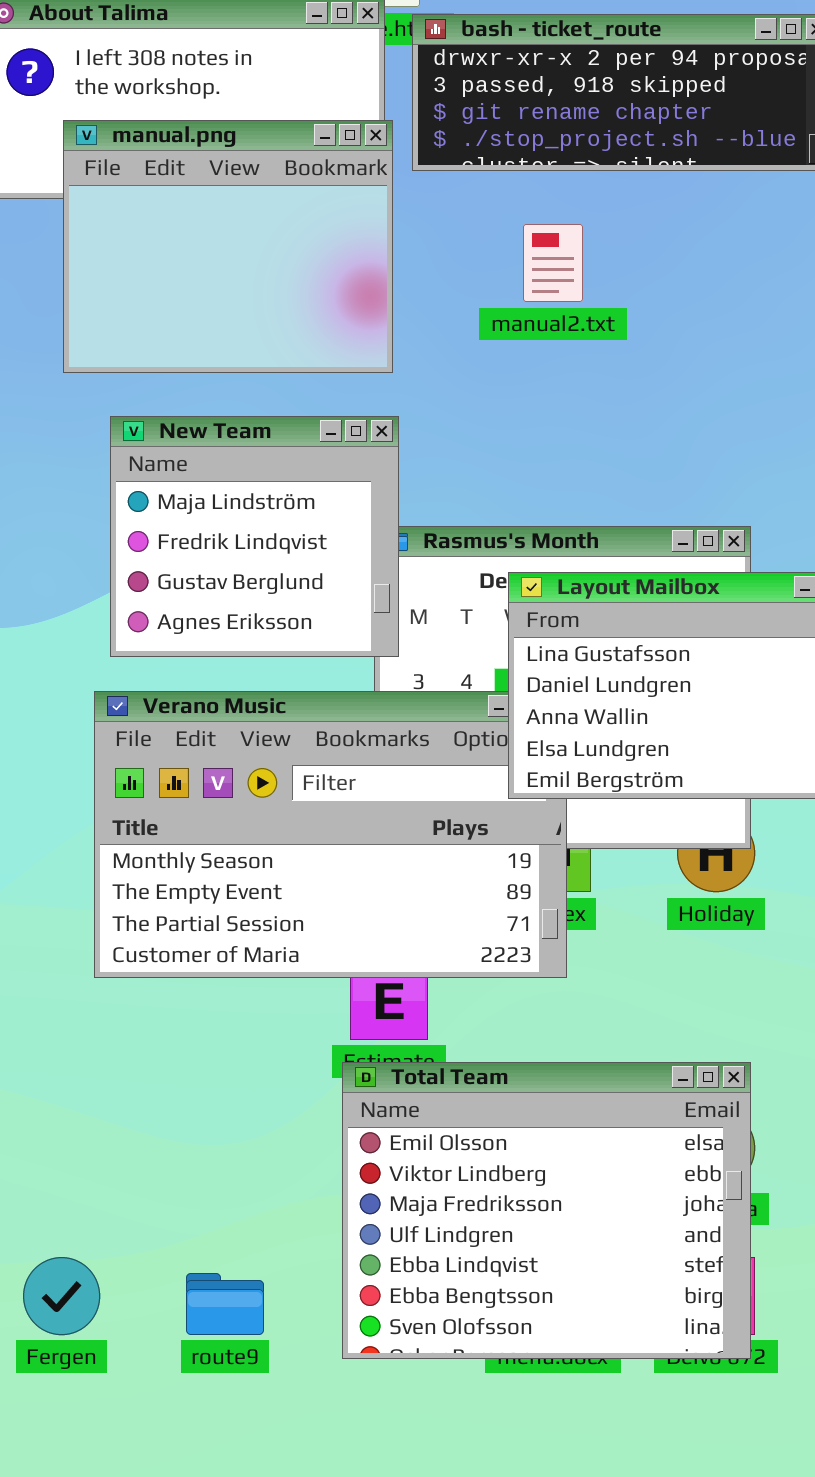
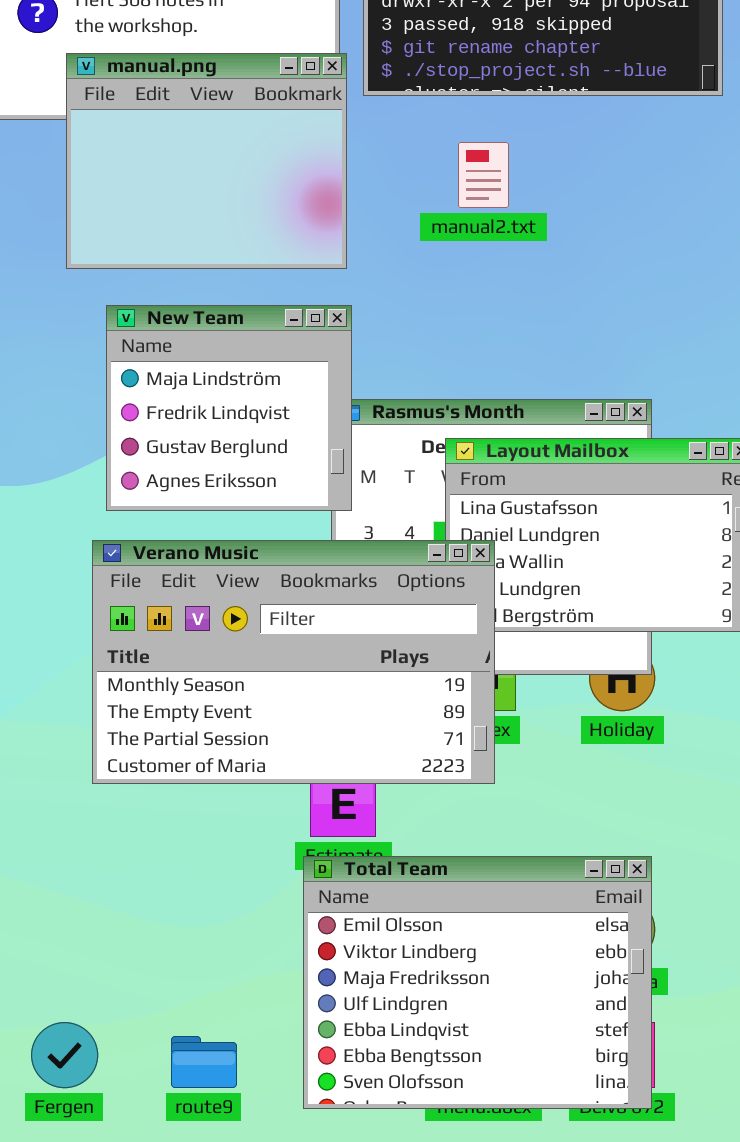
Verano Music: [94,691,567,978] -> [92,540,495,784], raised

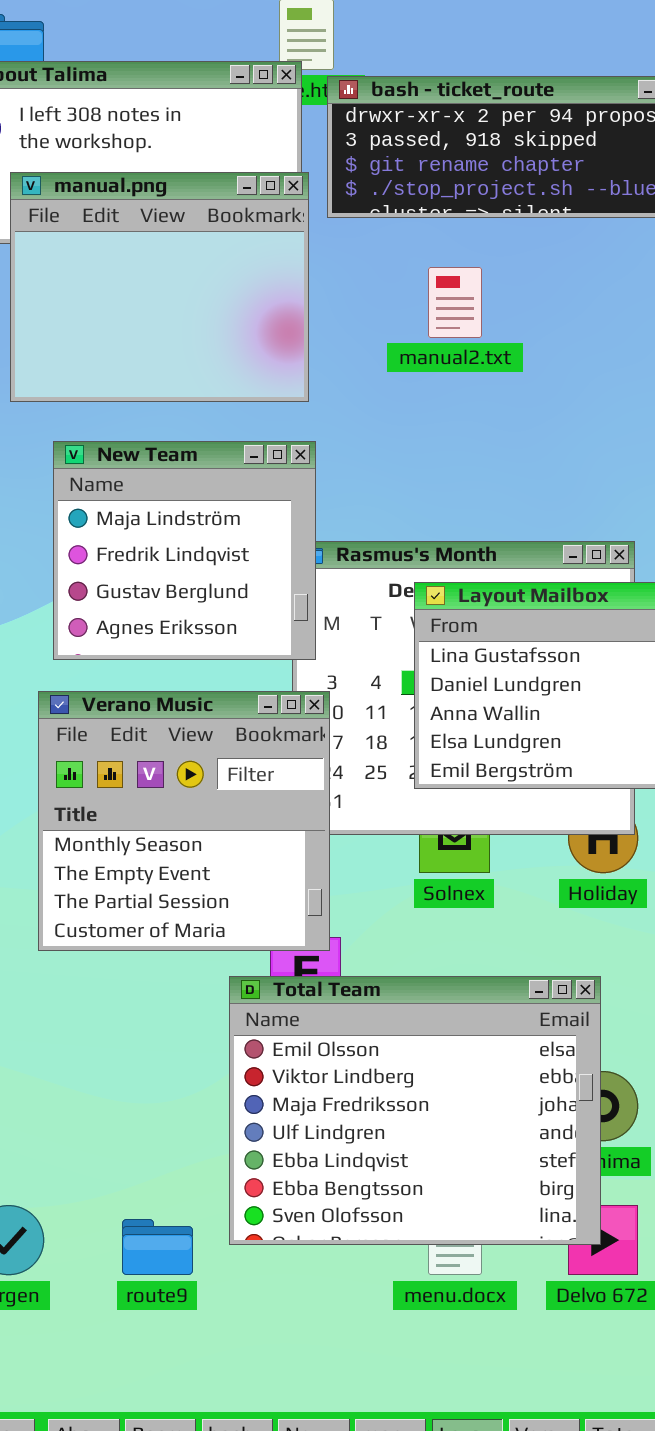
Verano Music: [92,540,495,784] -> [38,691,330,951], resized
Total Team: [303,856,652,1109] -> [229,976,601,1245], moved

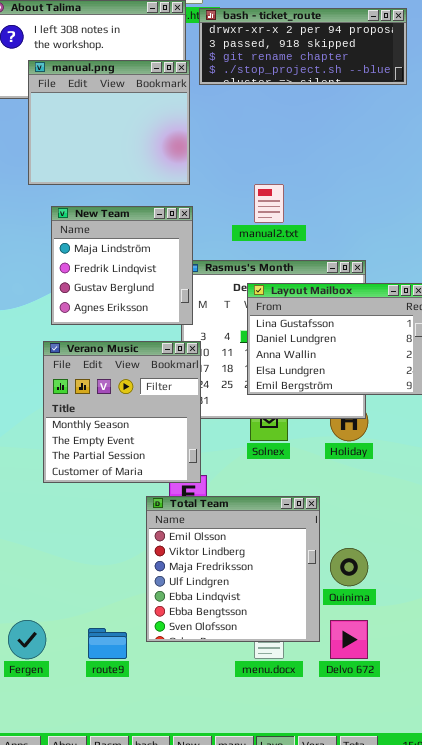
manual2.txt: [428,267,482,338] -> [254,184,284,223], moved
Total Team: [229,976,601,1245] -> [146,496,320,642], resized

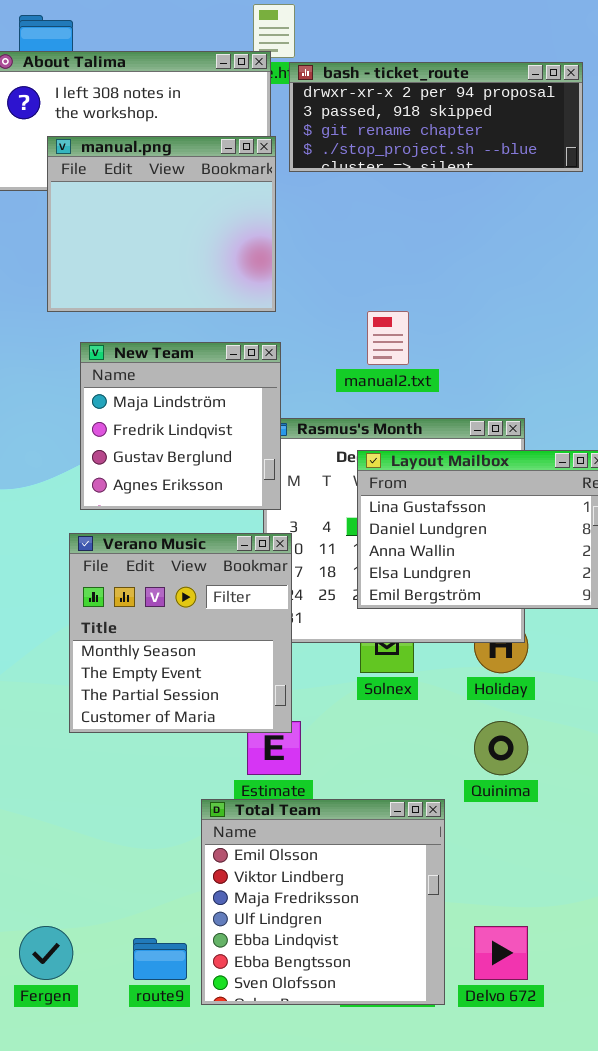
Total Team: [146,496,320,642] -> [201,799,445,1005], moved
Quinima: [330,548,368,586] -> [474,721,528,775], moved

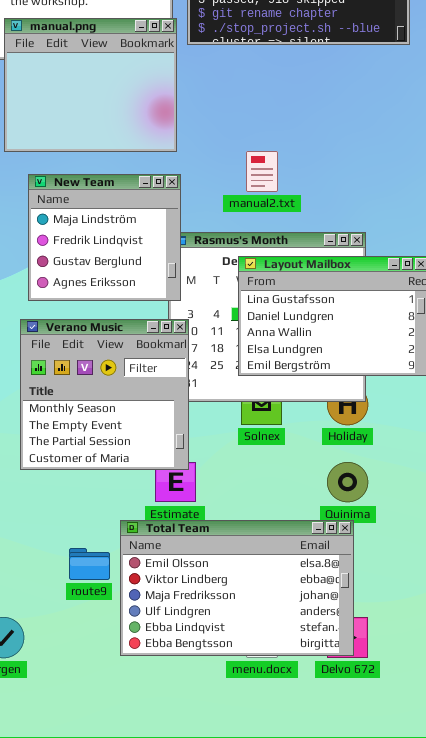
Total Team: [201,799,445,1005] -> [120,520,354,656], resized
route9: [133,938,187,980] -> [69,548,110,580], moved

